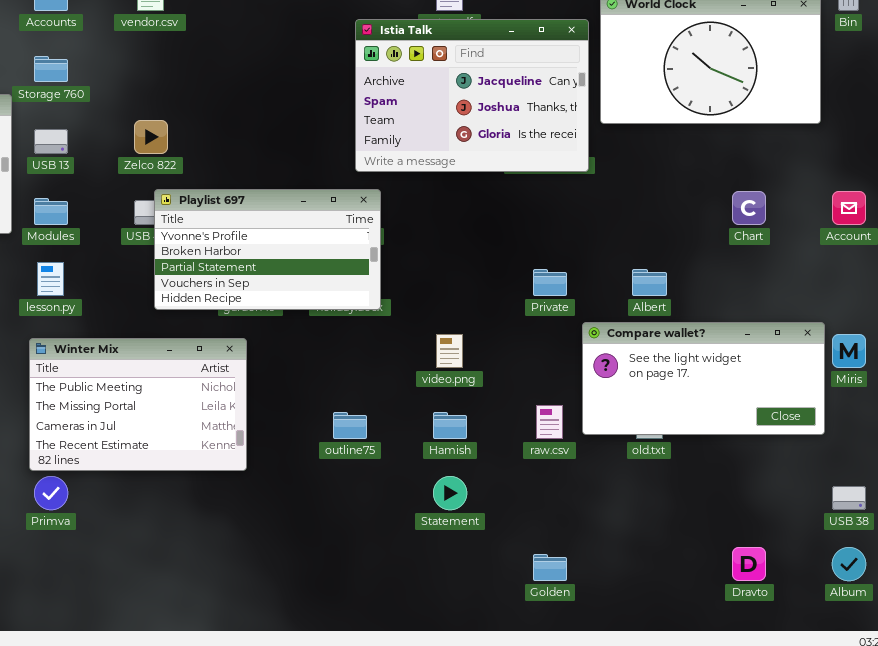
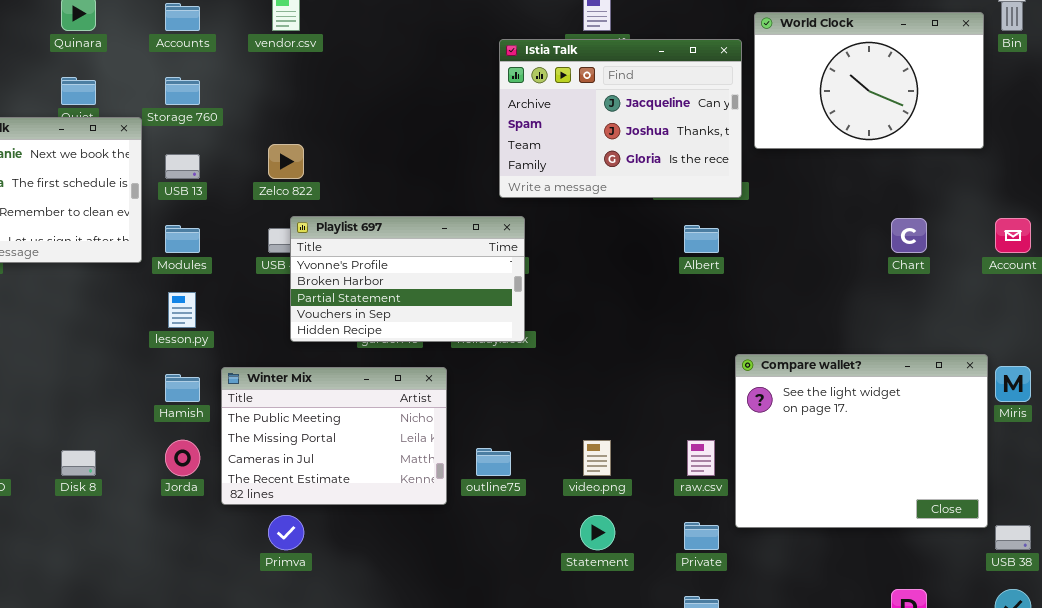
Private: [533,269,567,296] -> [684,522,719,550], moved
Albert: [632,269,667,296] -> [684,225,719,253], moved
Compare wallet?: [582,322,825,435] -> [735,354,988,528], resized
video.png: [436,334,463,368] -> [583,440,611,476], moved
Winter Mix: [29,338,247,471] -> [221,367,447,505], moved
Hamish: [433,412,467,439] -> [165,374,200,402], moved
Primva: [34,476,68,510] -> [268,515,304,550], moved

